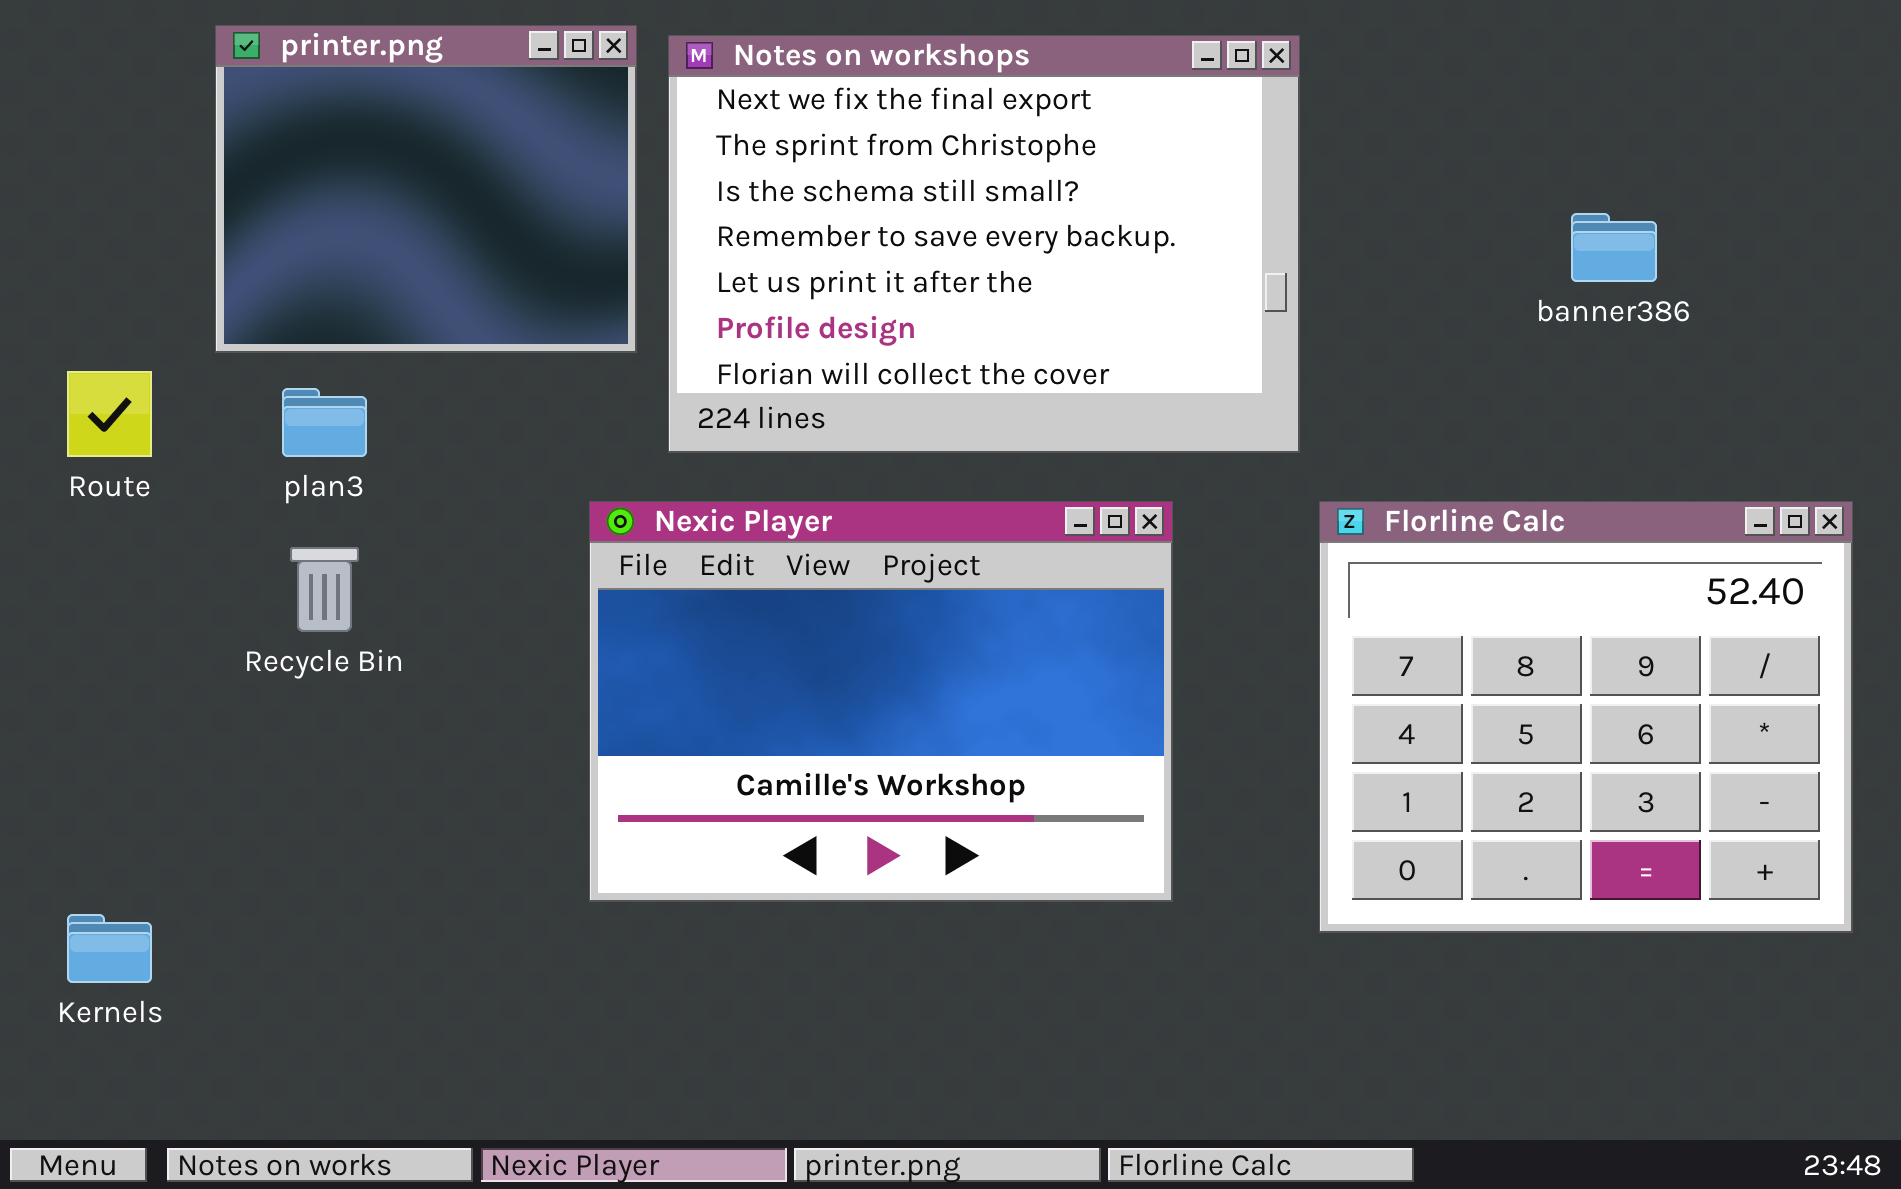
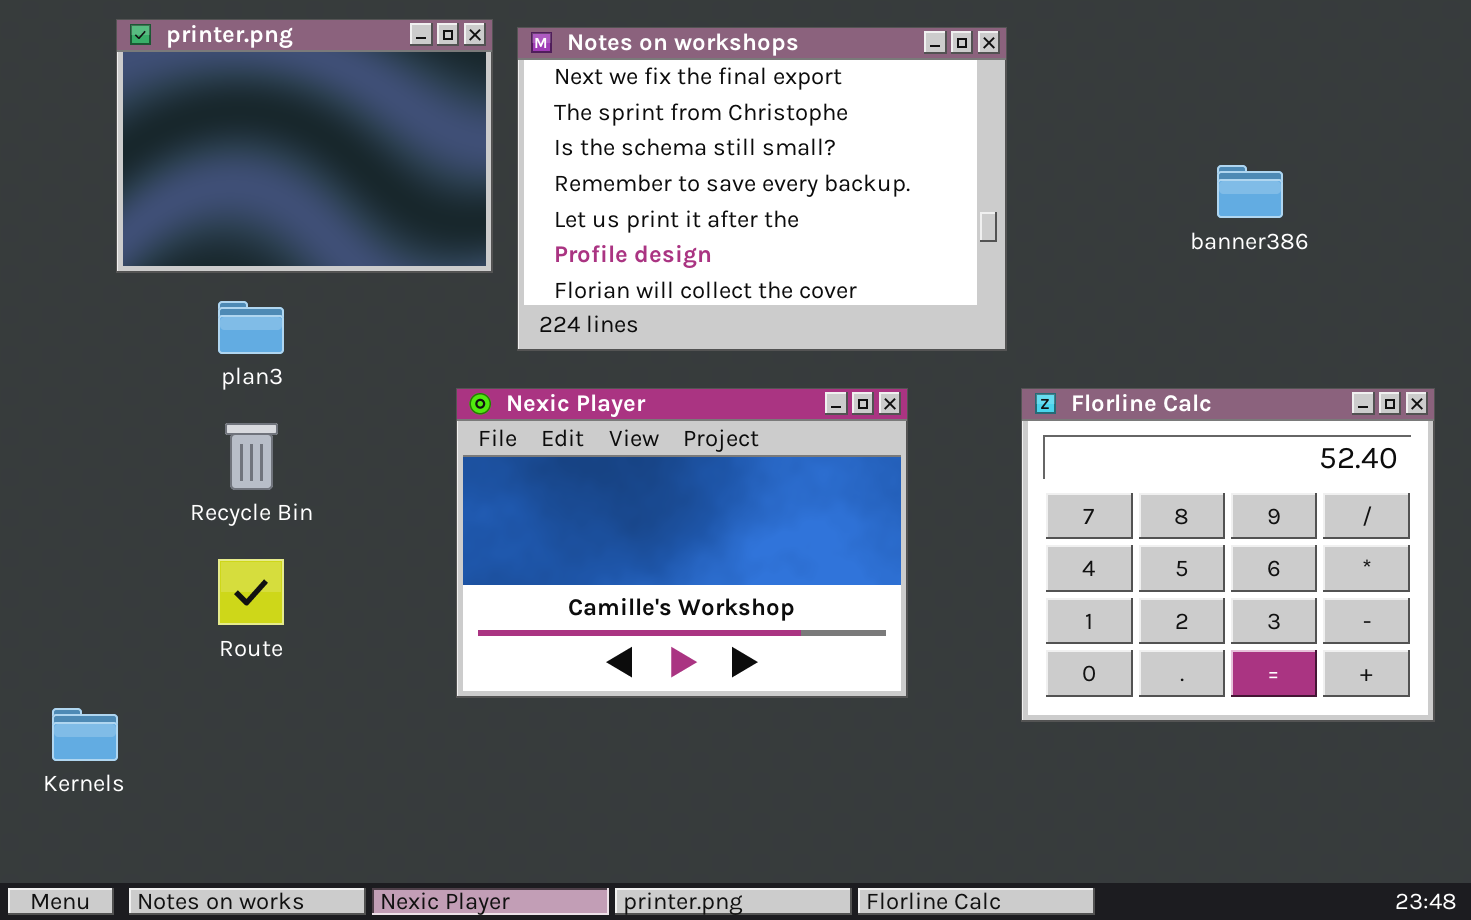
printer.png: [215,25,637,353] -> [116,19,493,273], resized
Route: [67,371,152,457] -> [218,559,284,625], moved

